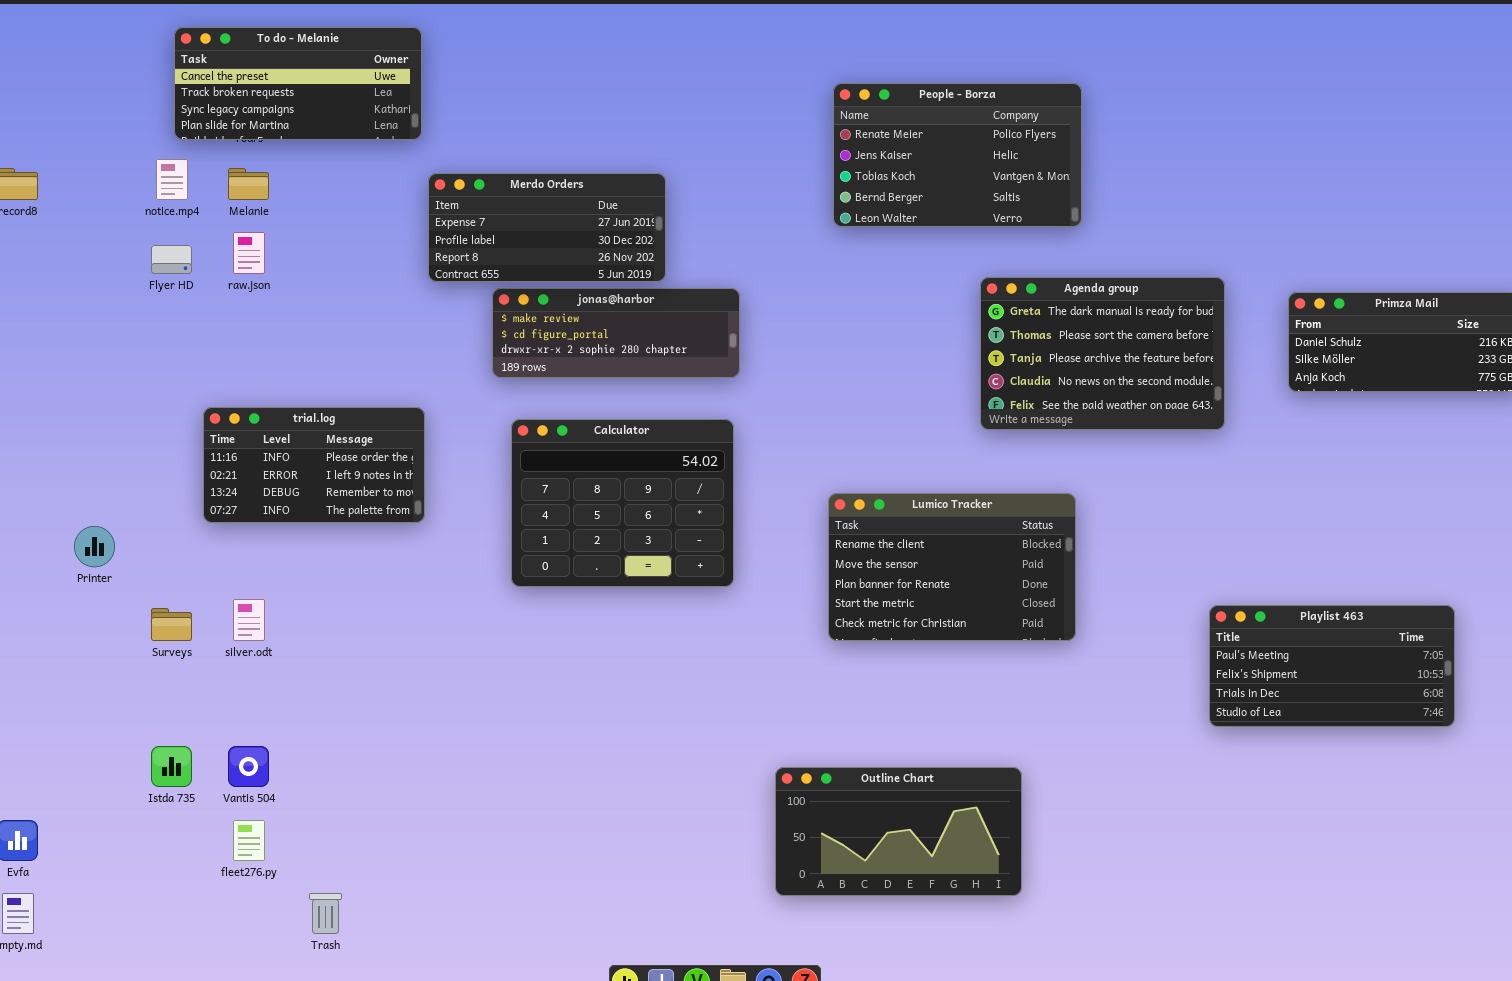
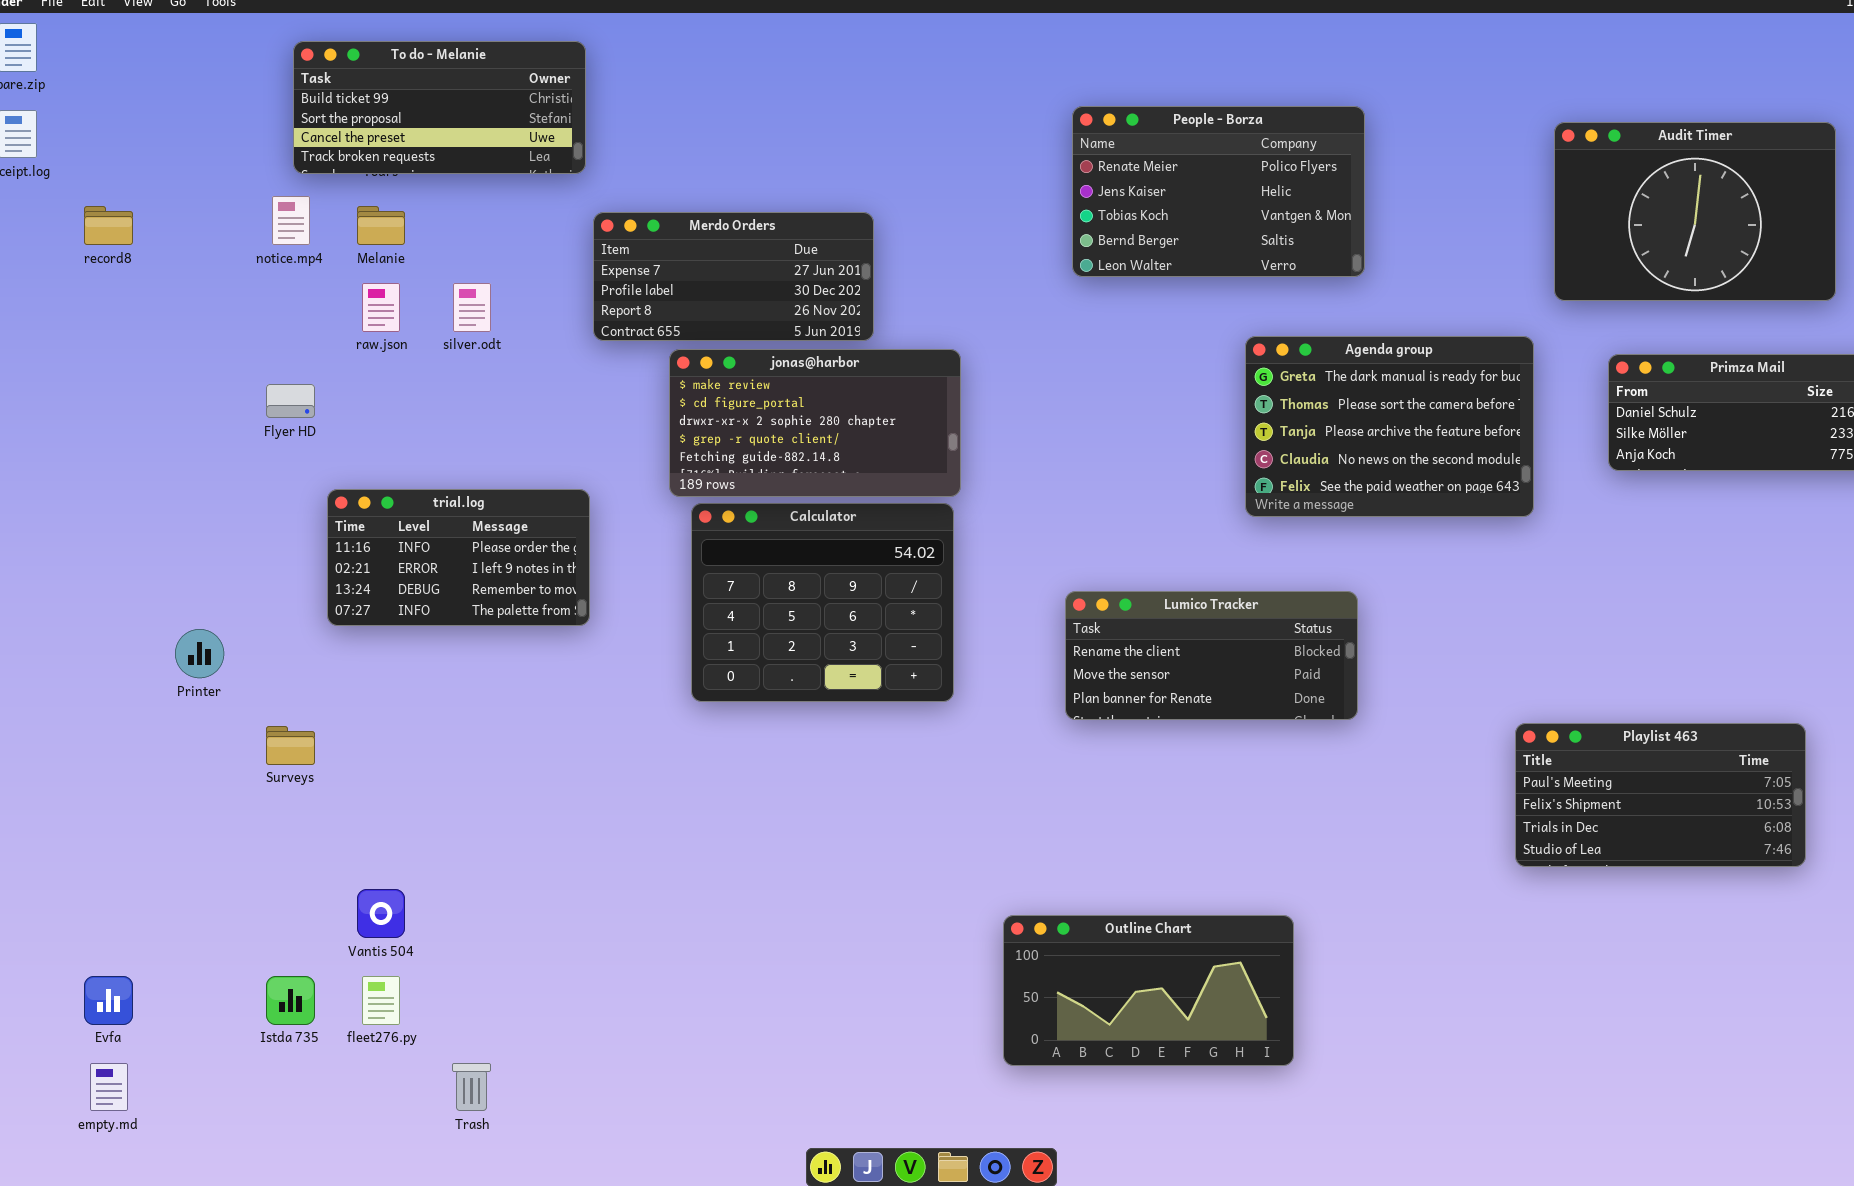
To do - Melanie: [174,27,422,140] -> [293,41,586,174], scrolled up 2 rows
Audit Timer: none -> [1554,122,1836,301], opened
Flyer HD: [151,245,192,274] -> [266,384,315,418], moved
jonas@harbor: [492,288,740,378] -> [669,349,961,497], resized
Lumico Tracker: [828,493,1076,641] -> [1065,591,1358,720], resized
silver.odt: [233,599,265,641] -> [453,283,491,332], moved
Istda 735: [151,746,192,787] -> [266,976,315,1025], moved

